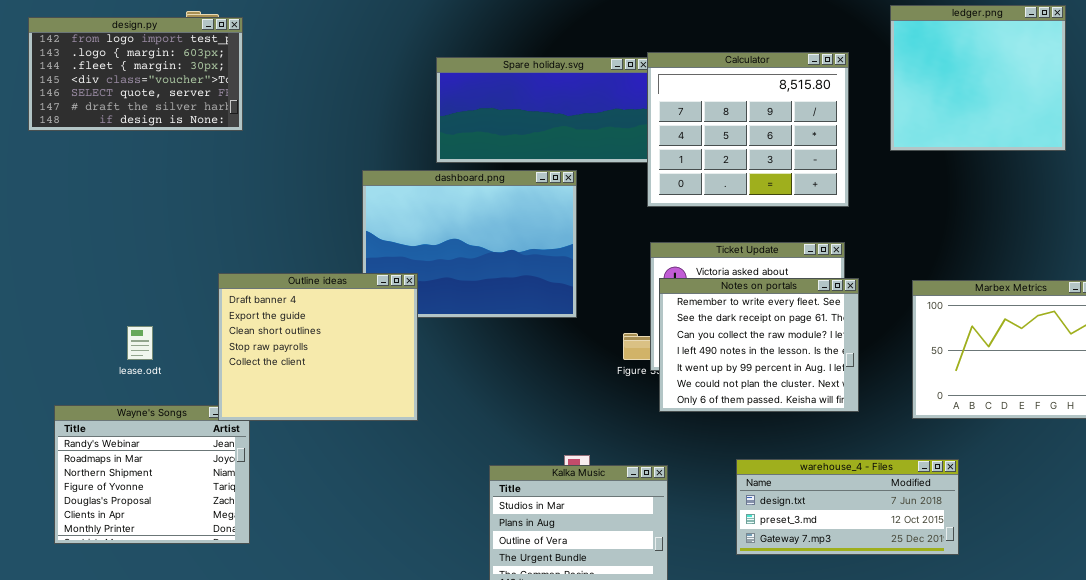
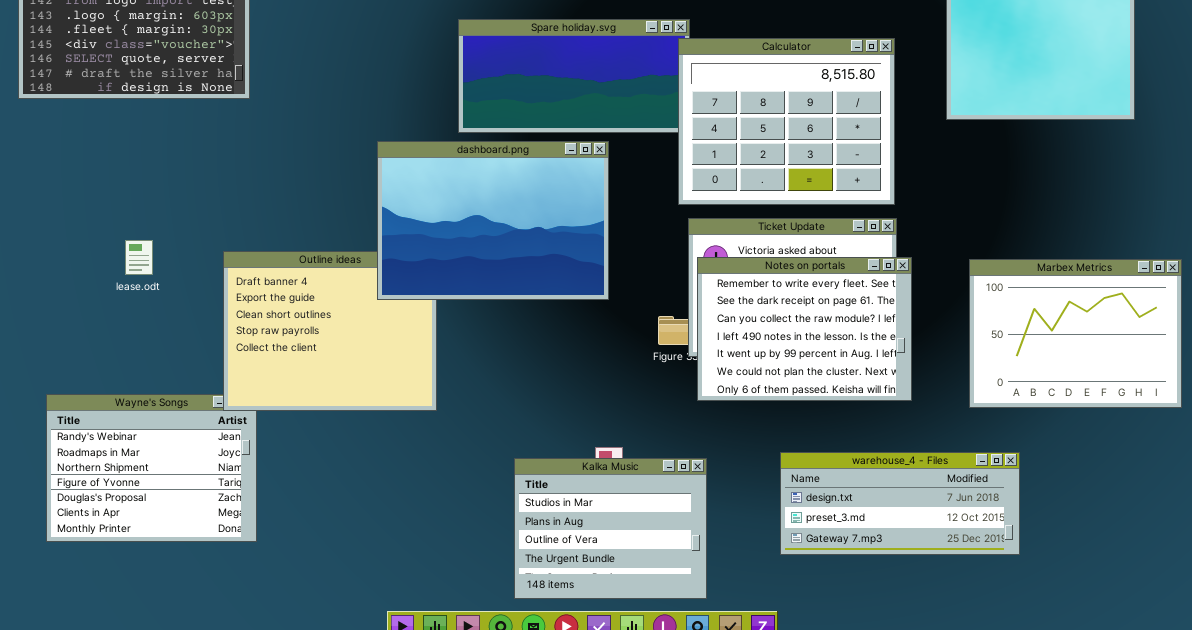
Calculator: [647,52,849,207] -> [678,38,895,205], moved
dashboard.png: [362,170,577,318] -> [377,141,609,300], raised
lease.odt: [127,326,153,360] -> [125,240,153,275], moved

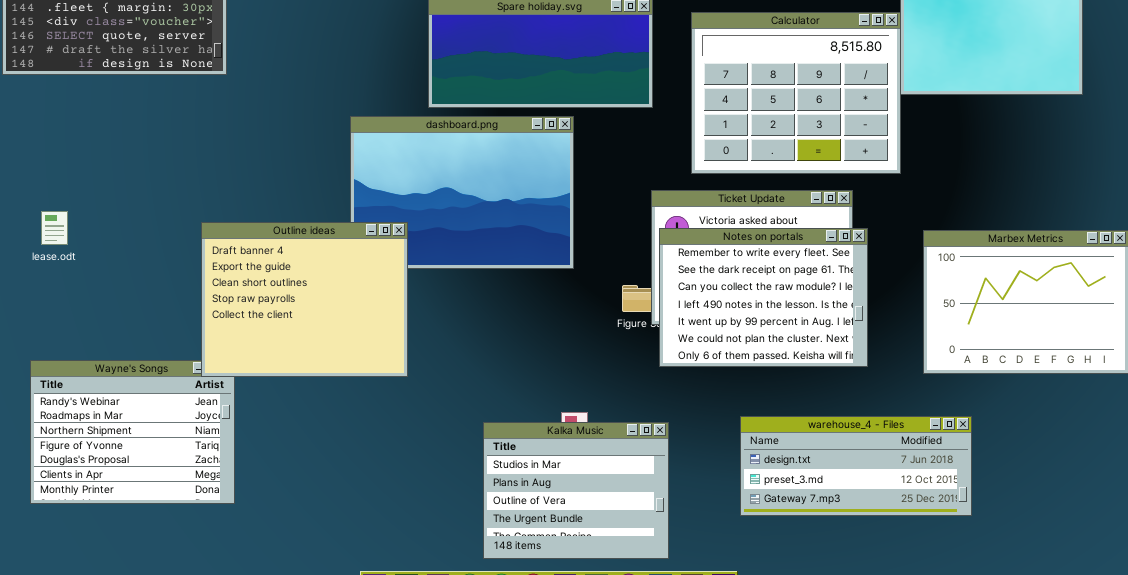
Calculator: [678,38,895,205] -> [691,12,901,174], moved
lease.odt: [125,240,153,275] -> [41,211,68,245], moved
Outline ideas: [223,251,437,411] -> [201,222,408,377], raised

